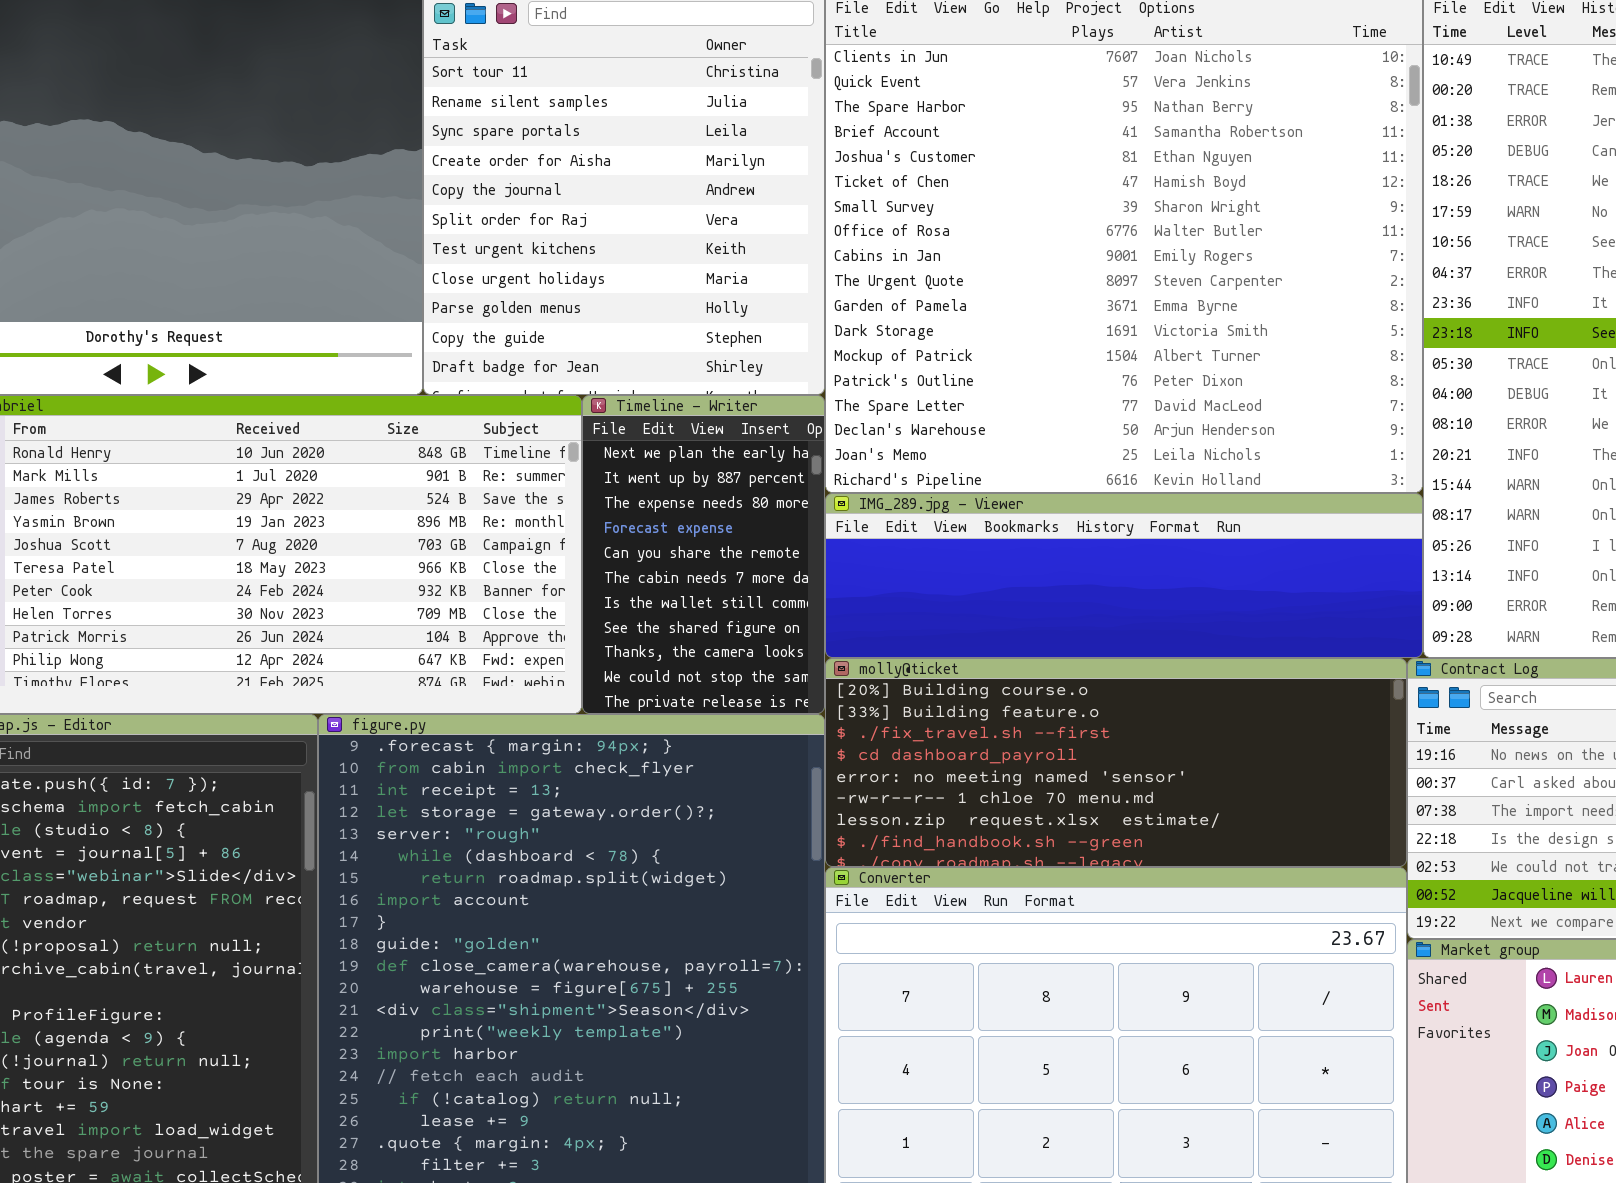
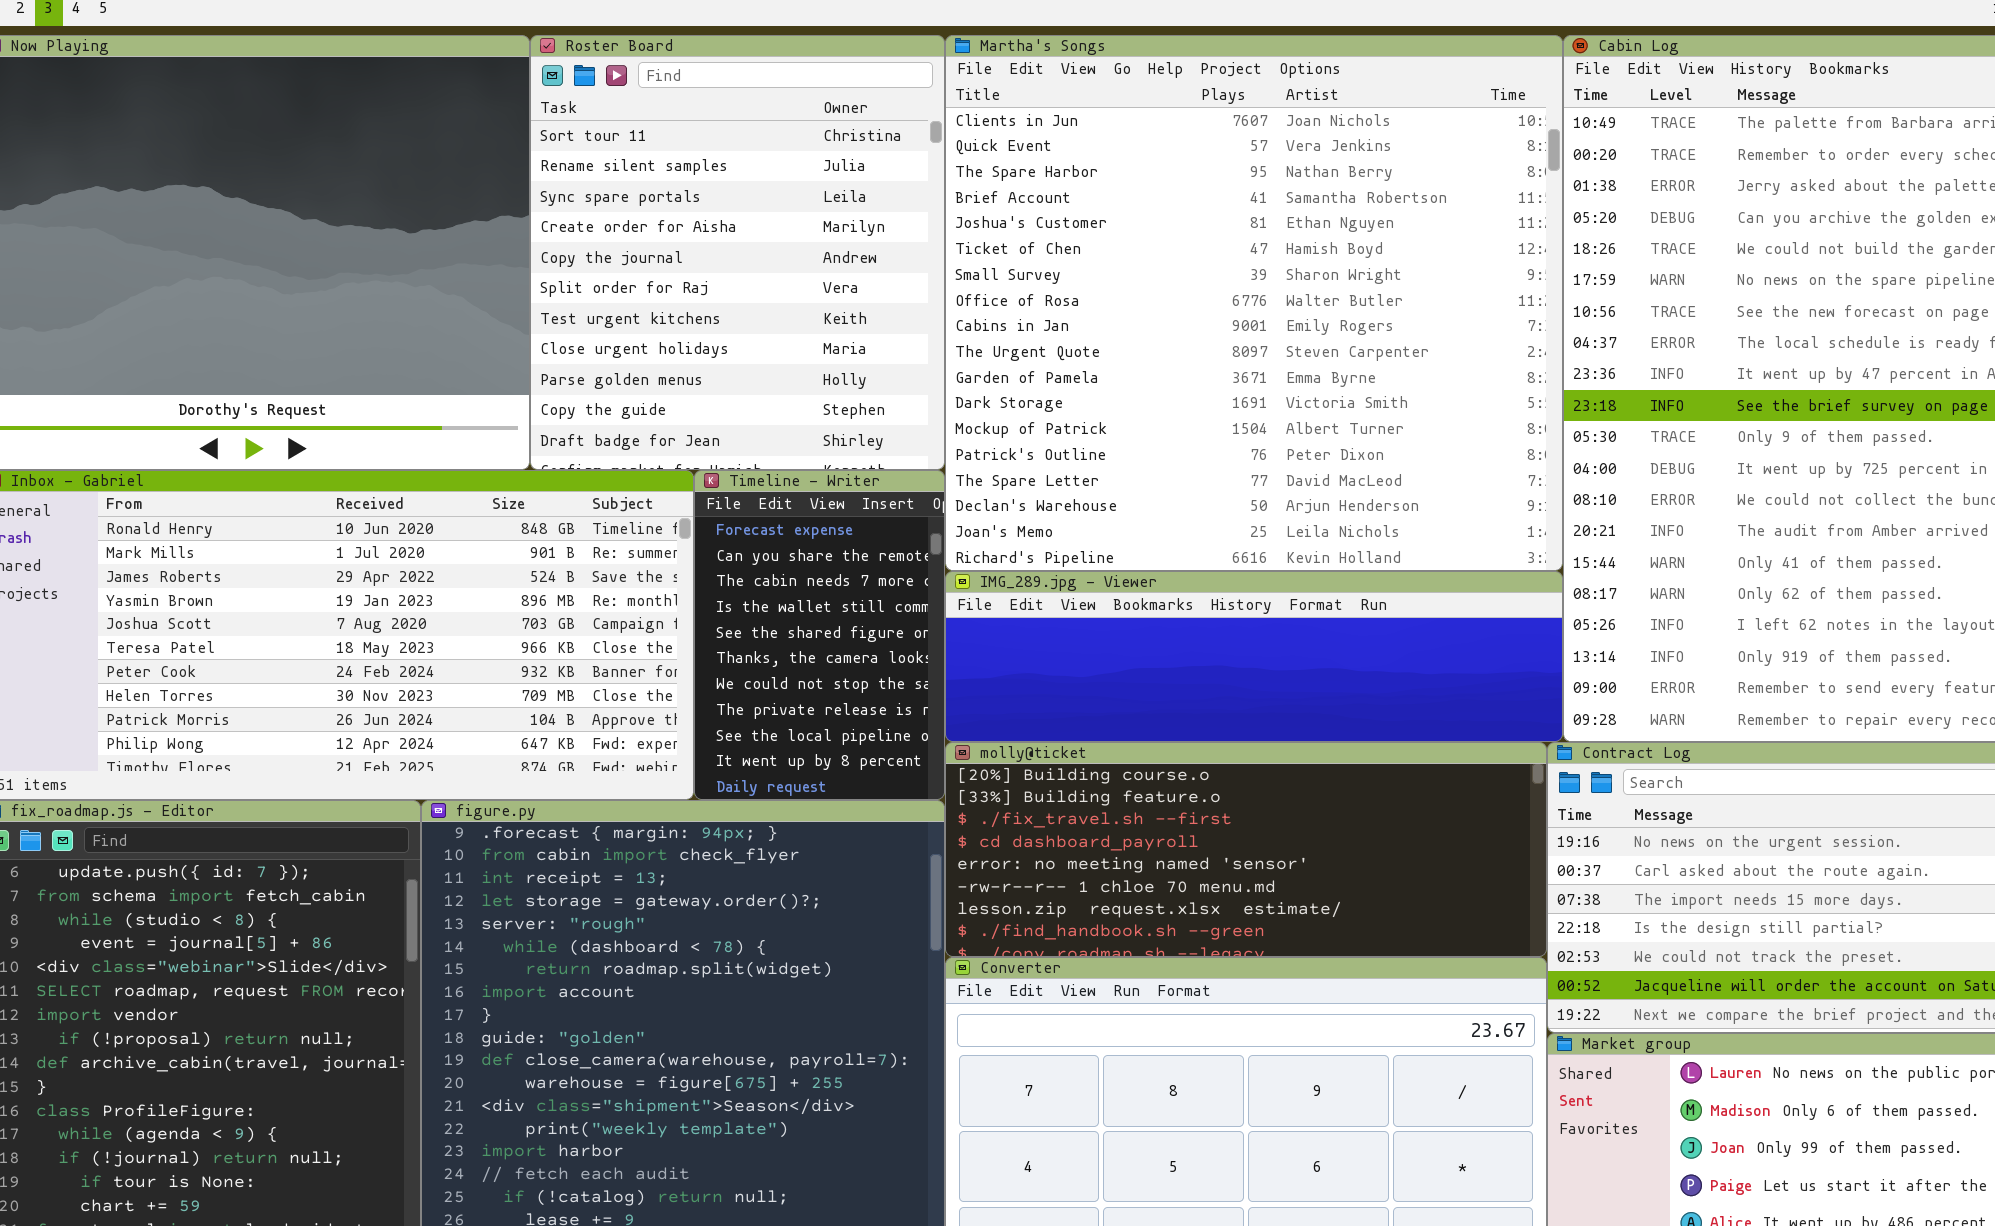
Timeline - Writer: [582,395,825,714] -> [694,470,945,800], scrolled down 3 rows

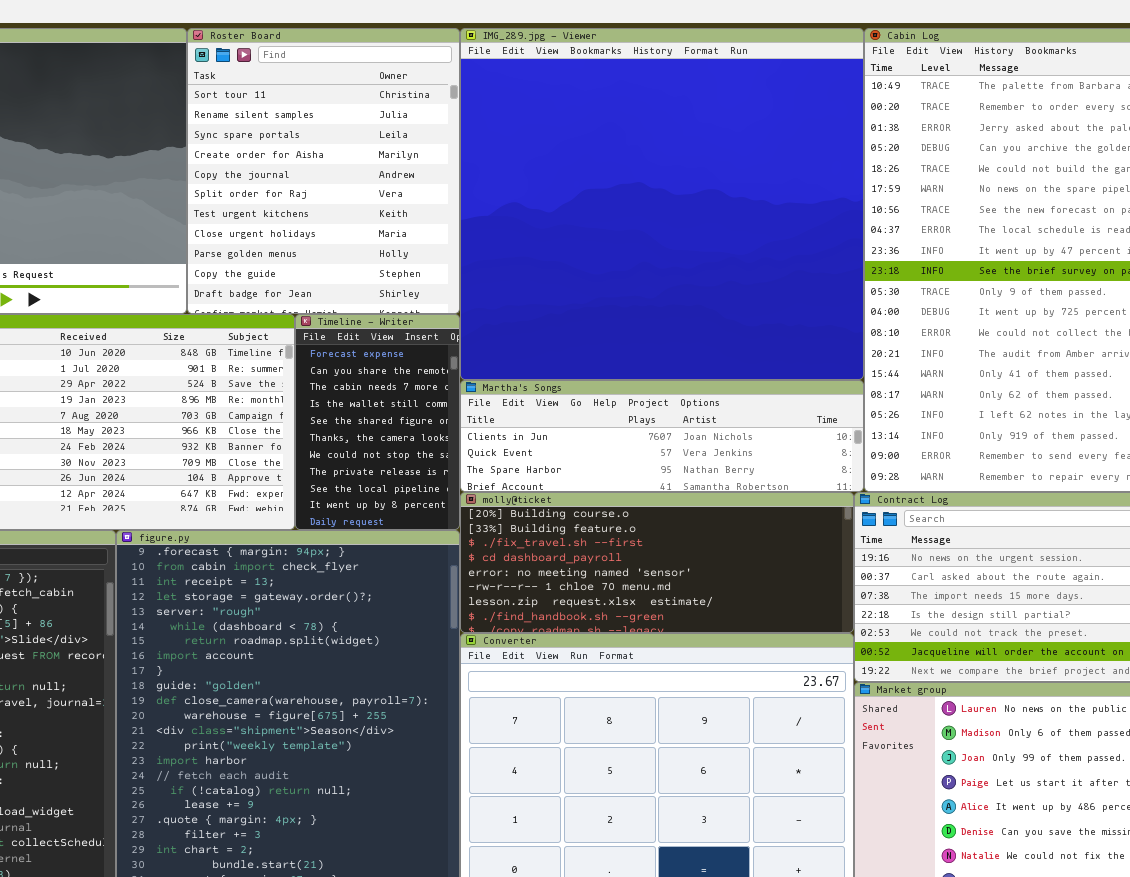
Martha's Songs: [945,35,1563,571] -> [460,380,864,492], moved, resized
IMG_289.jpg - Viewer: [945,571,1563,742] -> [460,28,864,380], moved, resized

